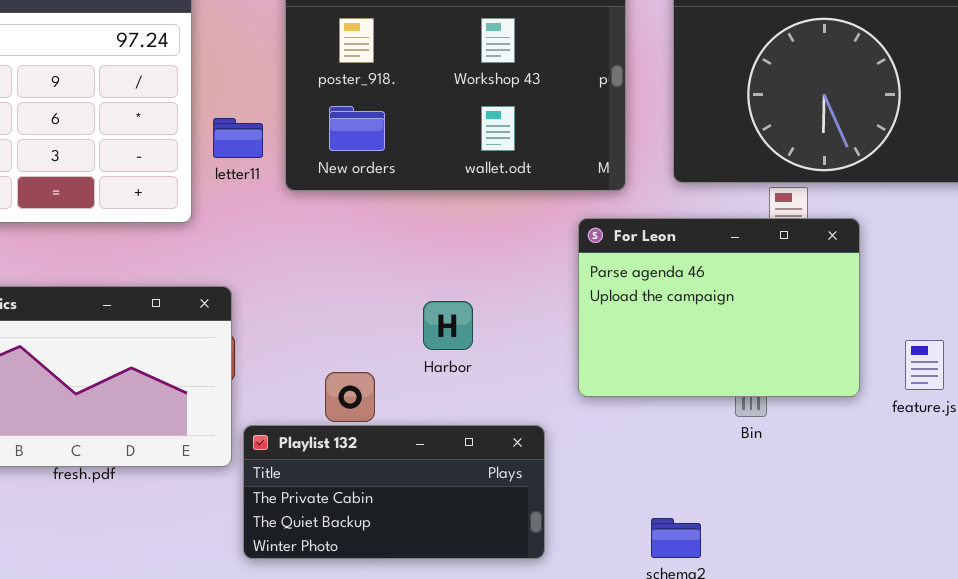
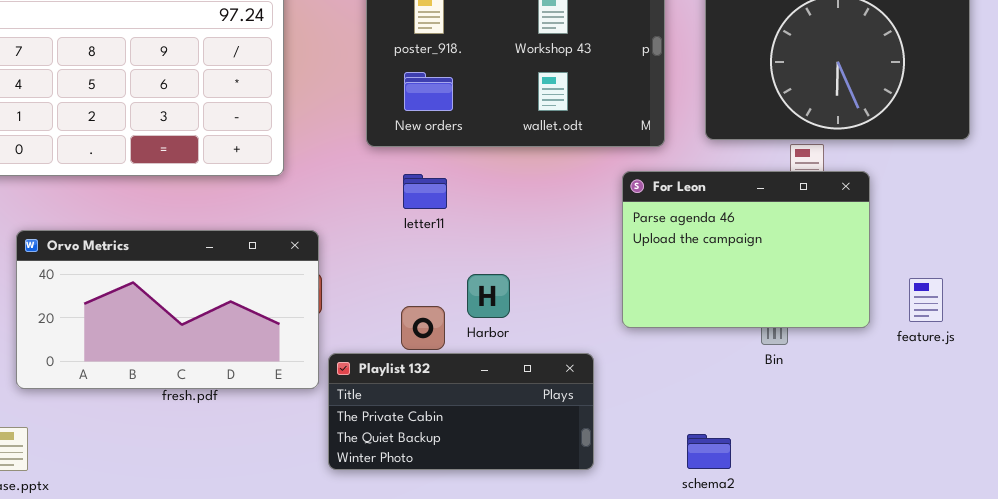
letter11: [213,118,263,158] -> [403,174,447,209], moved
Harbor: [423,301,473,350] -> [467,274,510,318], moved

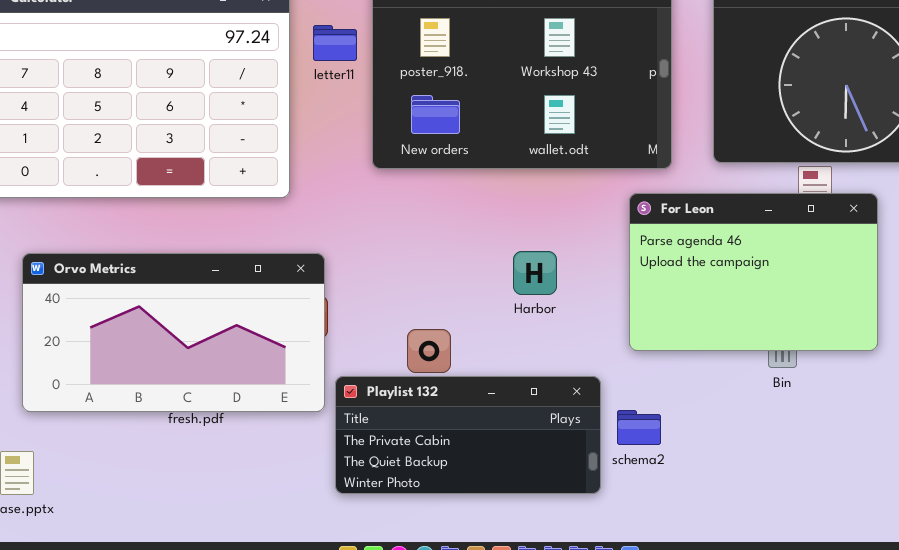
letter11: [403,174,447,209] -> [313,25,357,61], moved
Harbor: [467,274,510,318] -> [513,251,557,295], moved
schema2: [687,434,731,469] -> [617,410,661,445], moved

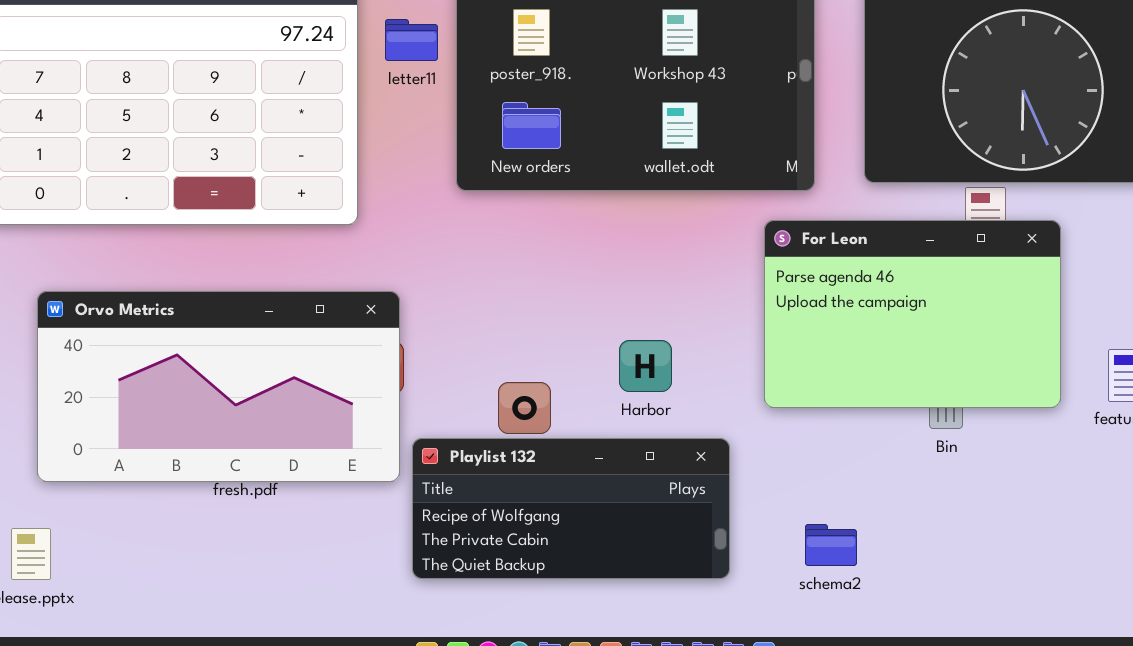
Harbor: [513,251,557,295] -> [619,340,672,392], moved
Playlist 132: [335,376,601,494] -> [412,438,730,579], scrolled up 1 row
schema2: [617,410,661,445] -> [805,524,857,566], moved

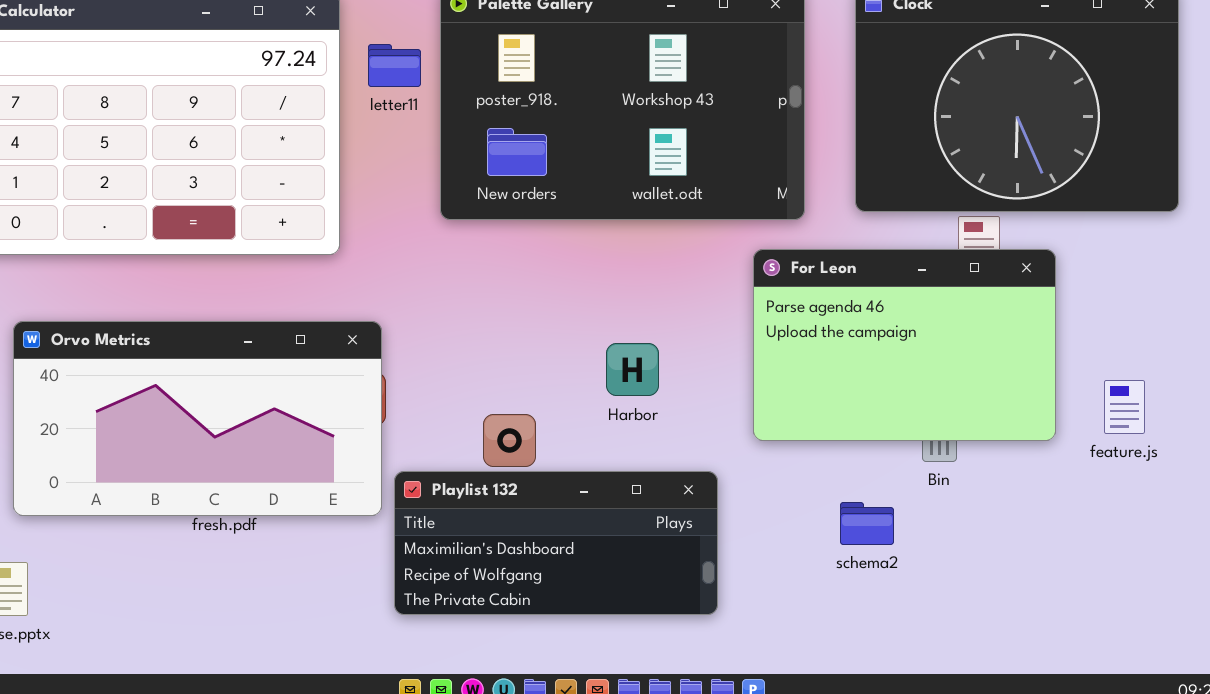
Harbor: [619,340,672,392] -> [606,343,659,396], moved
Playlist 132: [412,438,730,579] -> [394,471,718,615], scrolled up 1 row
schema2: [805,524,857,566] -> [840,502,894,545], moved

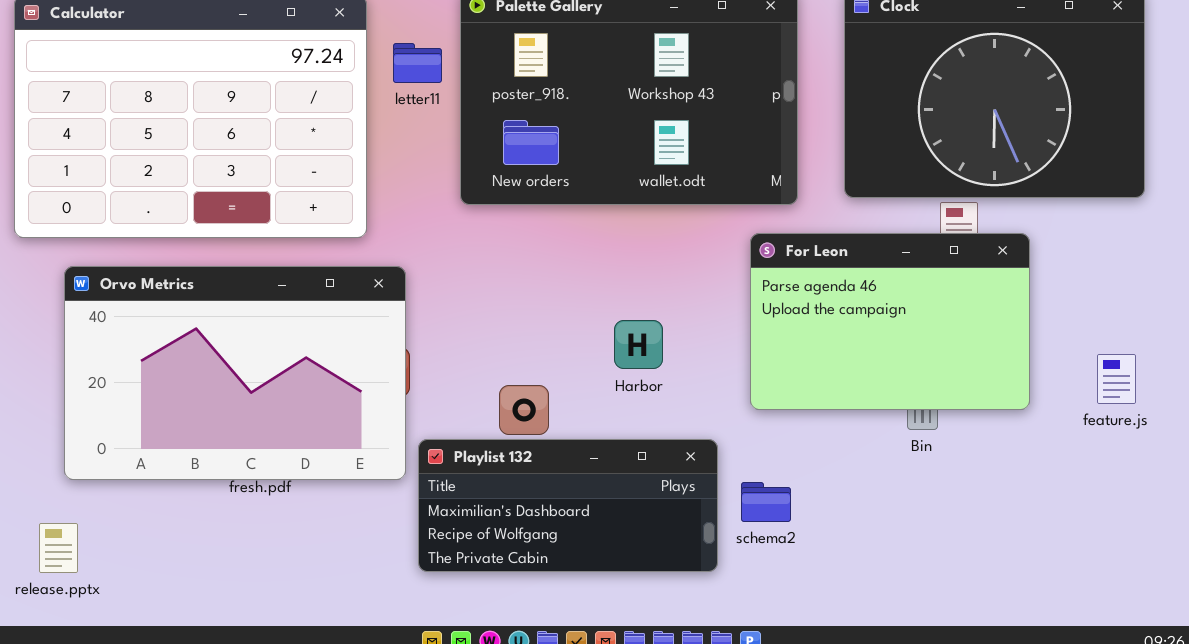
Orvo Metrics: [13,321,382,516] -> [64,266,406,480], resized
feature.js: [1104,380,1145,434] -> [1097,354,1136,404], moved
schema2: [840,502,894,545] -> [741,482,791,522], moved

